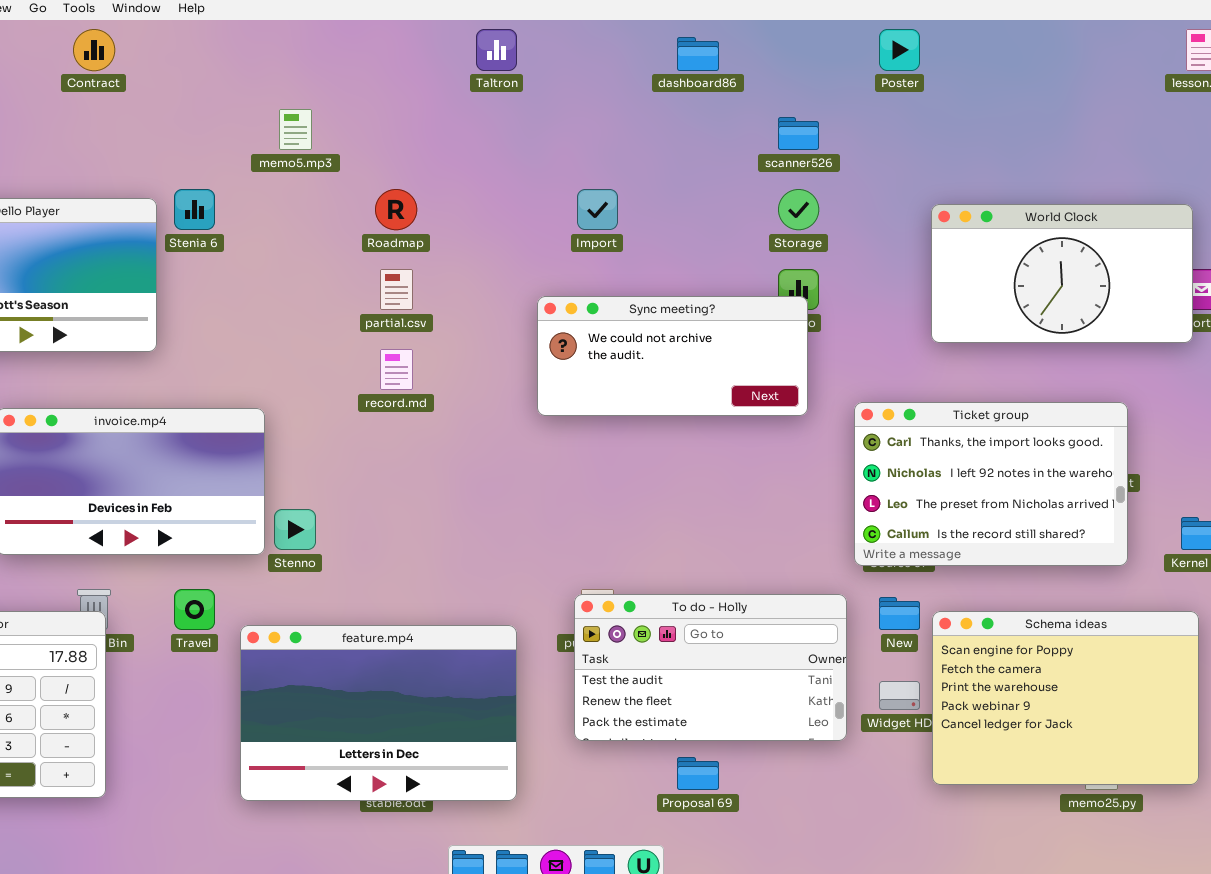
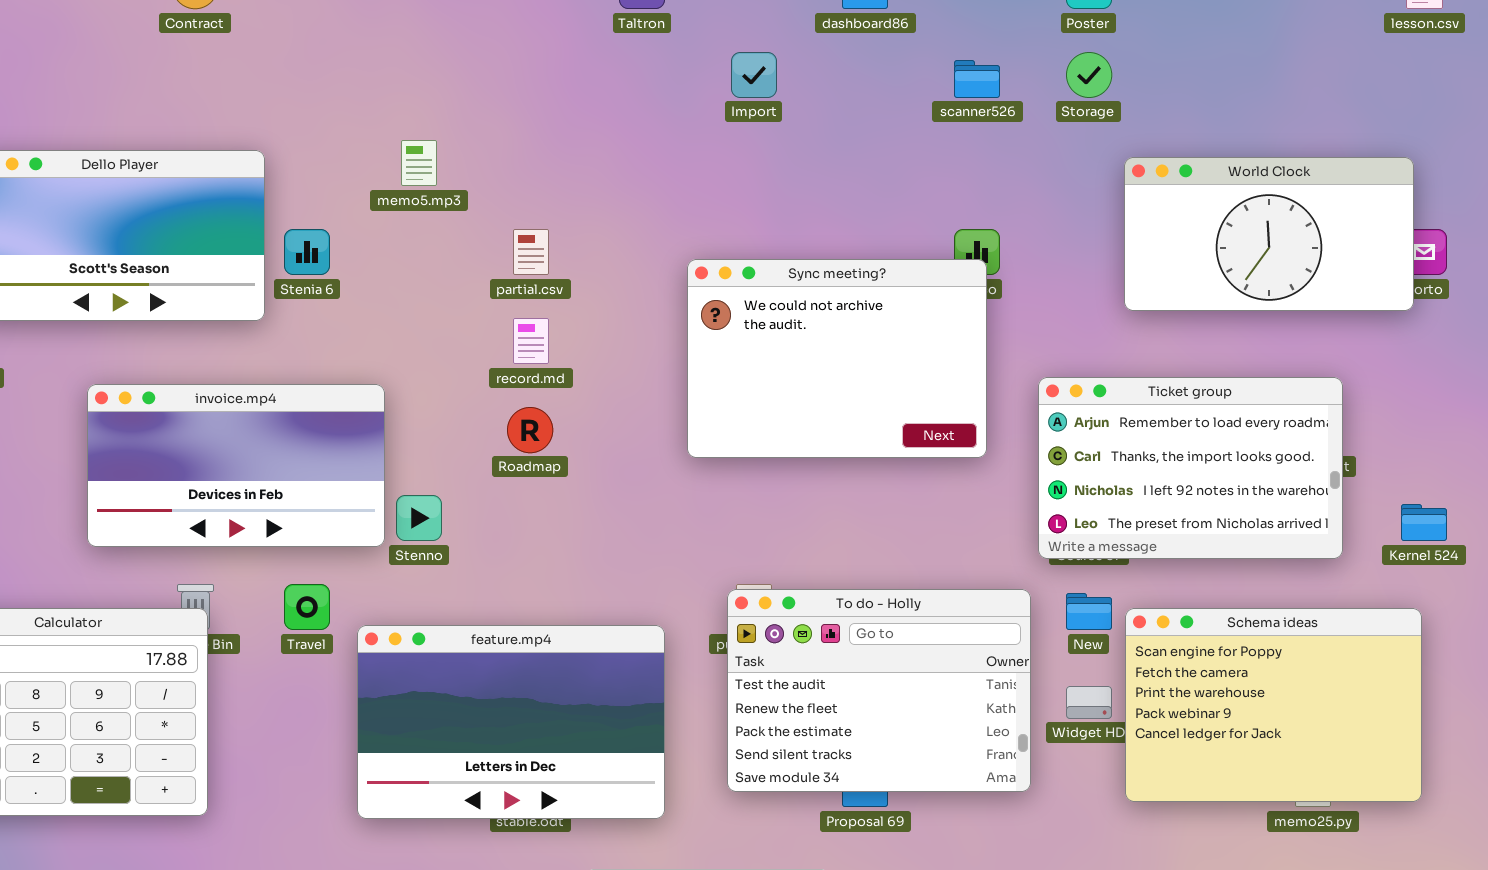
memo5.mp3: [279,109,312,150] -> [401,140,437,186], moved
Stenia 6: [174,189,215,230] -> [284,229,330,275], moved
Roadmap: [375,189,417,230] -> [507,407,553,453], moved
Import: [577,189,618,230] -> [731,52,777,98], moved
Storage: [778,189,819,230] -> [1066,52,1112,98], moved
Sync meeting?: [537,296,808,416] -> [687,259,987,458], resized
Ticket group: [854,402,1128,566] -> [1038,377,1343,559], scrolled up 1 row
To do - Holly: [574,594,847,741] -> [727,589,1031,792], resized

